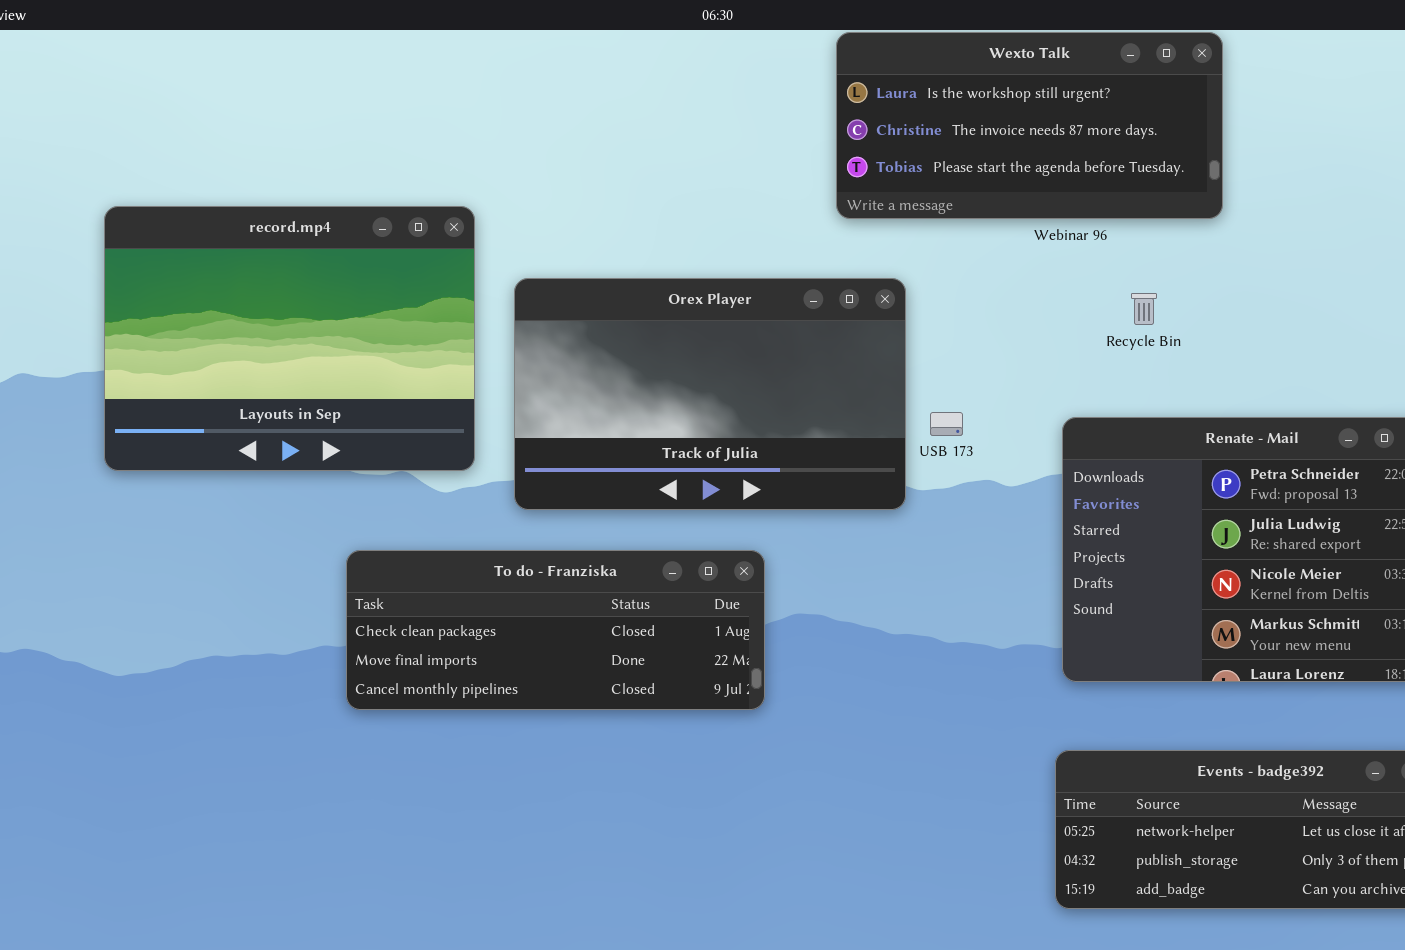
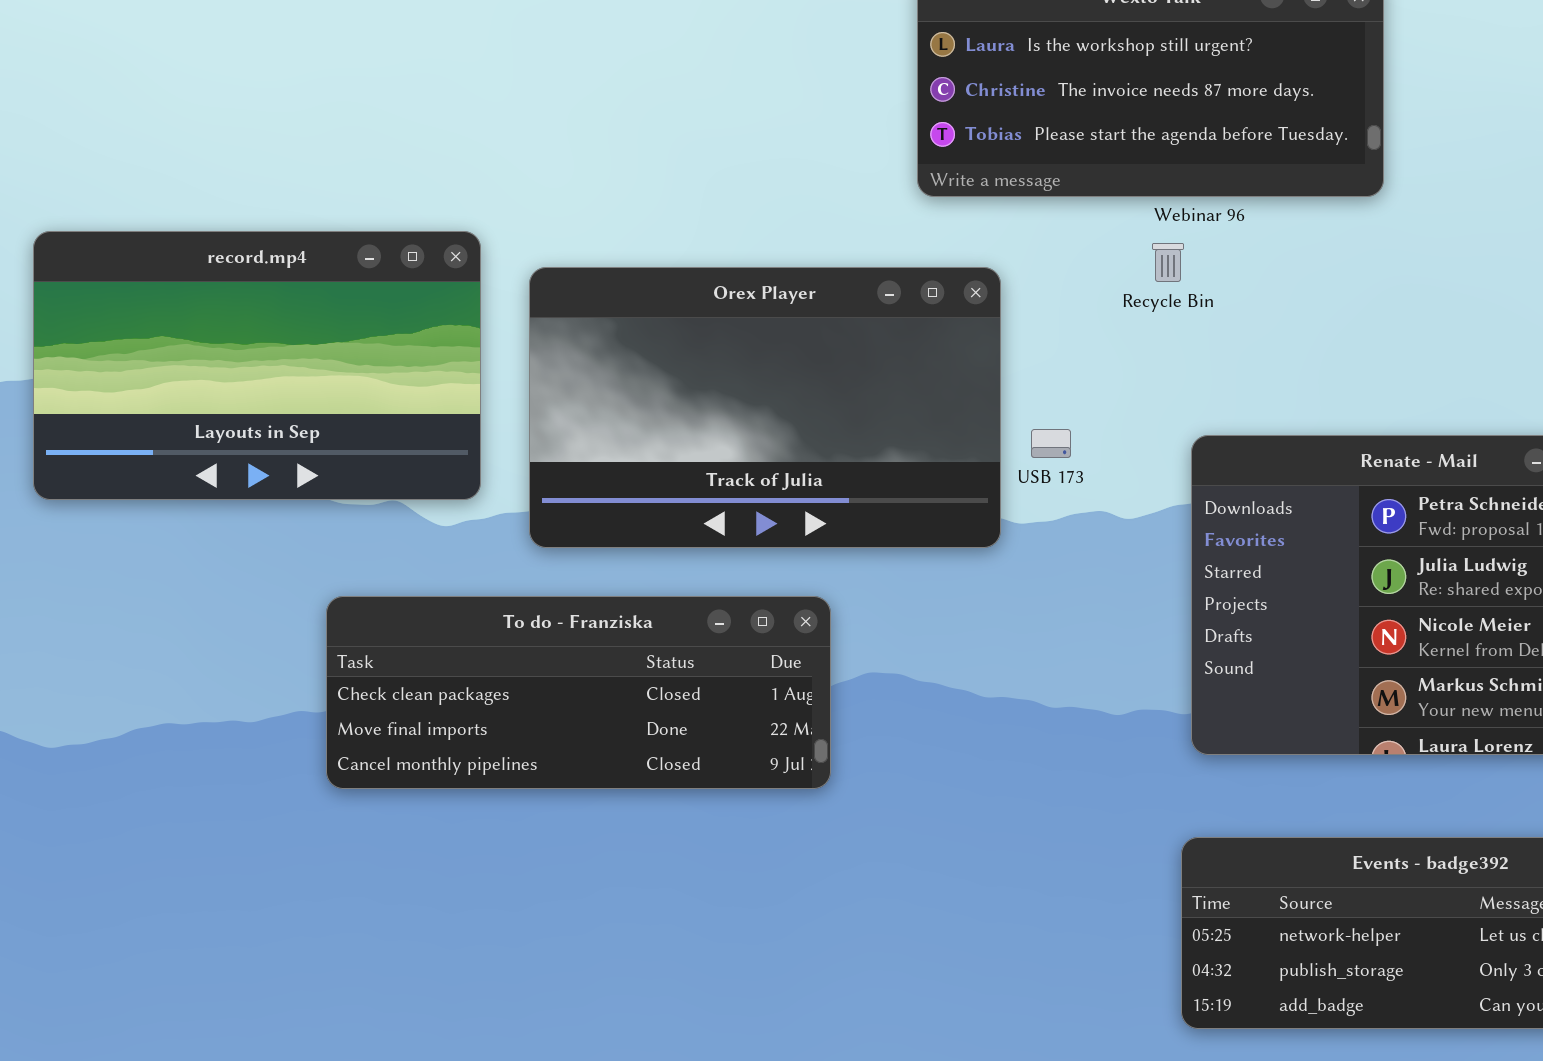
record.mp4: [104,206,475,471] -> [33,231,481,500], resized
Recycle Bin: [1131,293,1157,325] -> [1152,243,1184,282], moved

